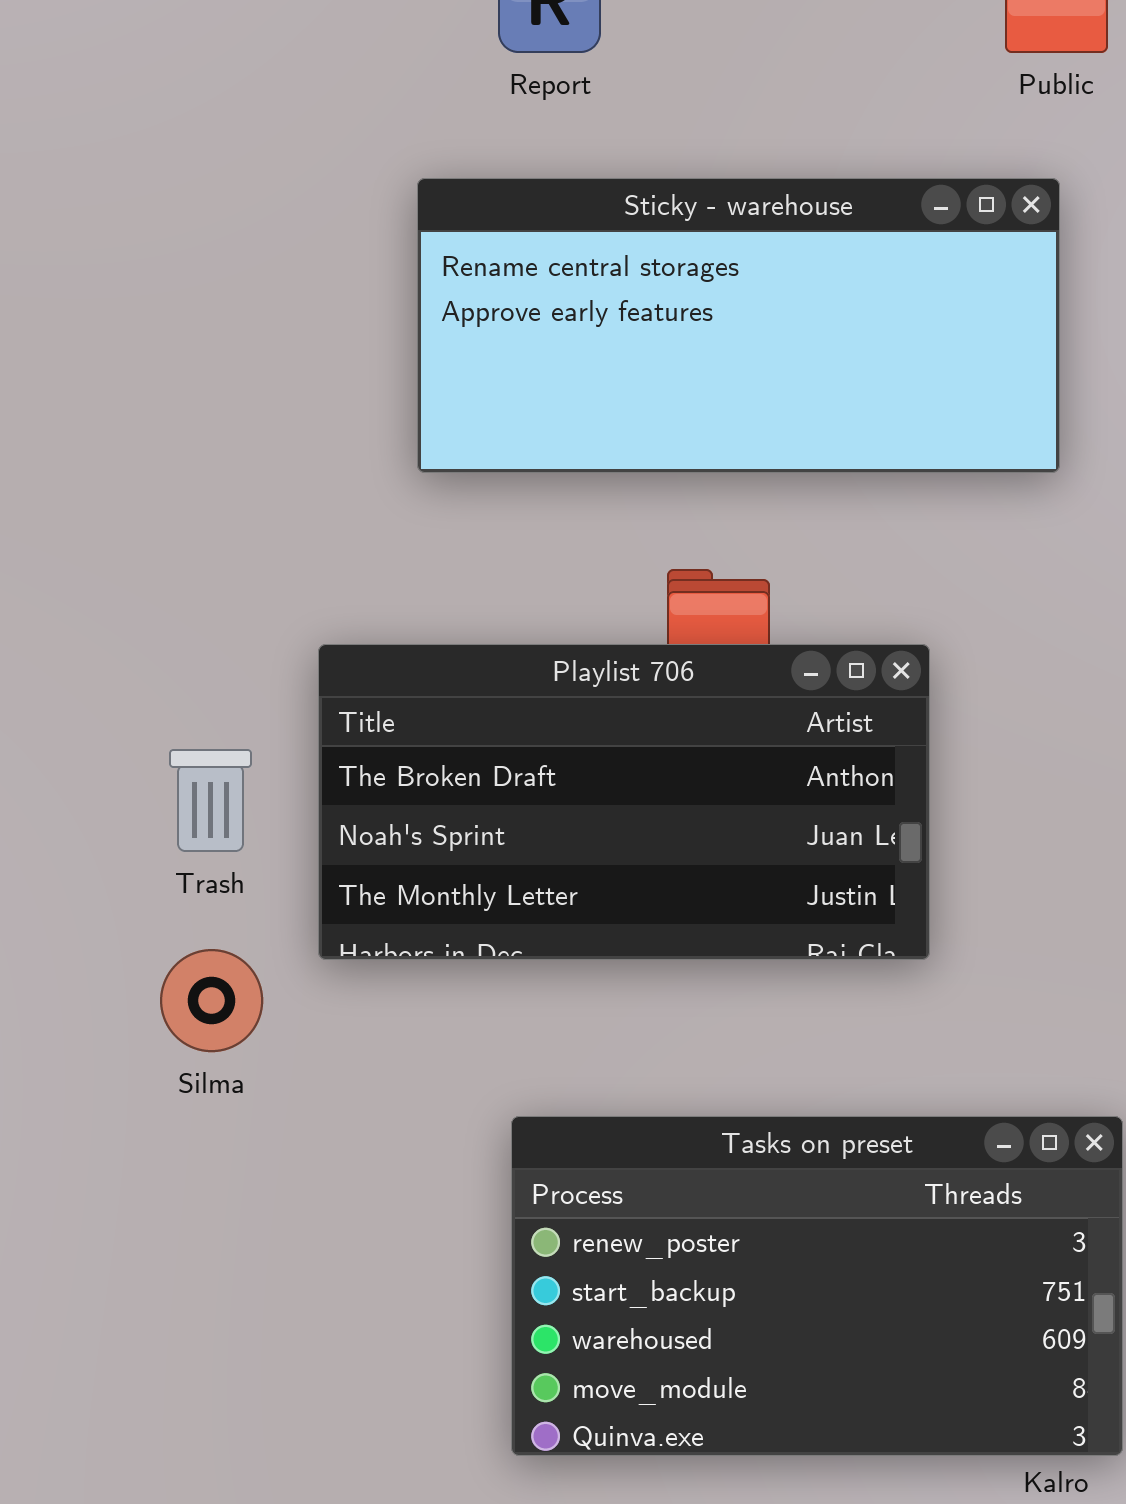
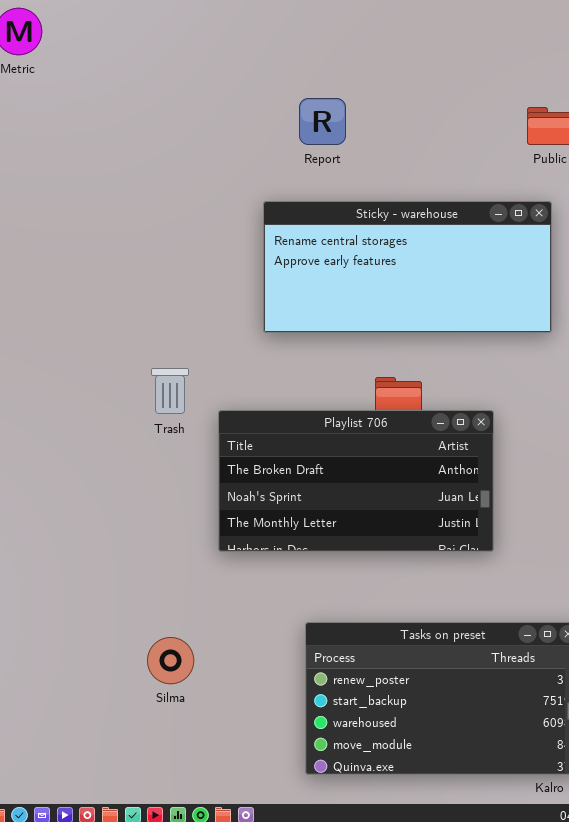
Trash: [169,749,252,852] -> [151,368,189,414], moved
Silma: [160,949,263,1052] -> [147,637,194,684], moved

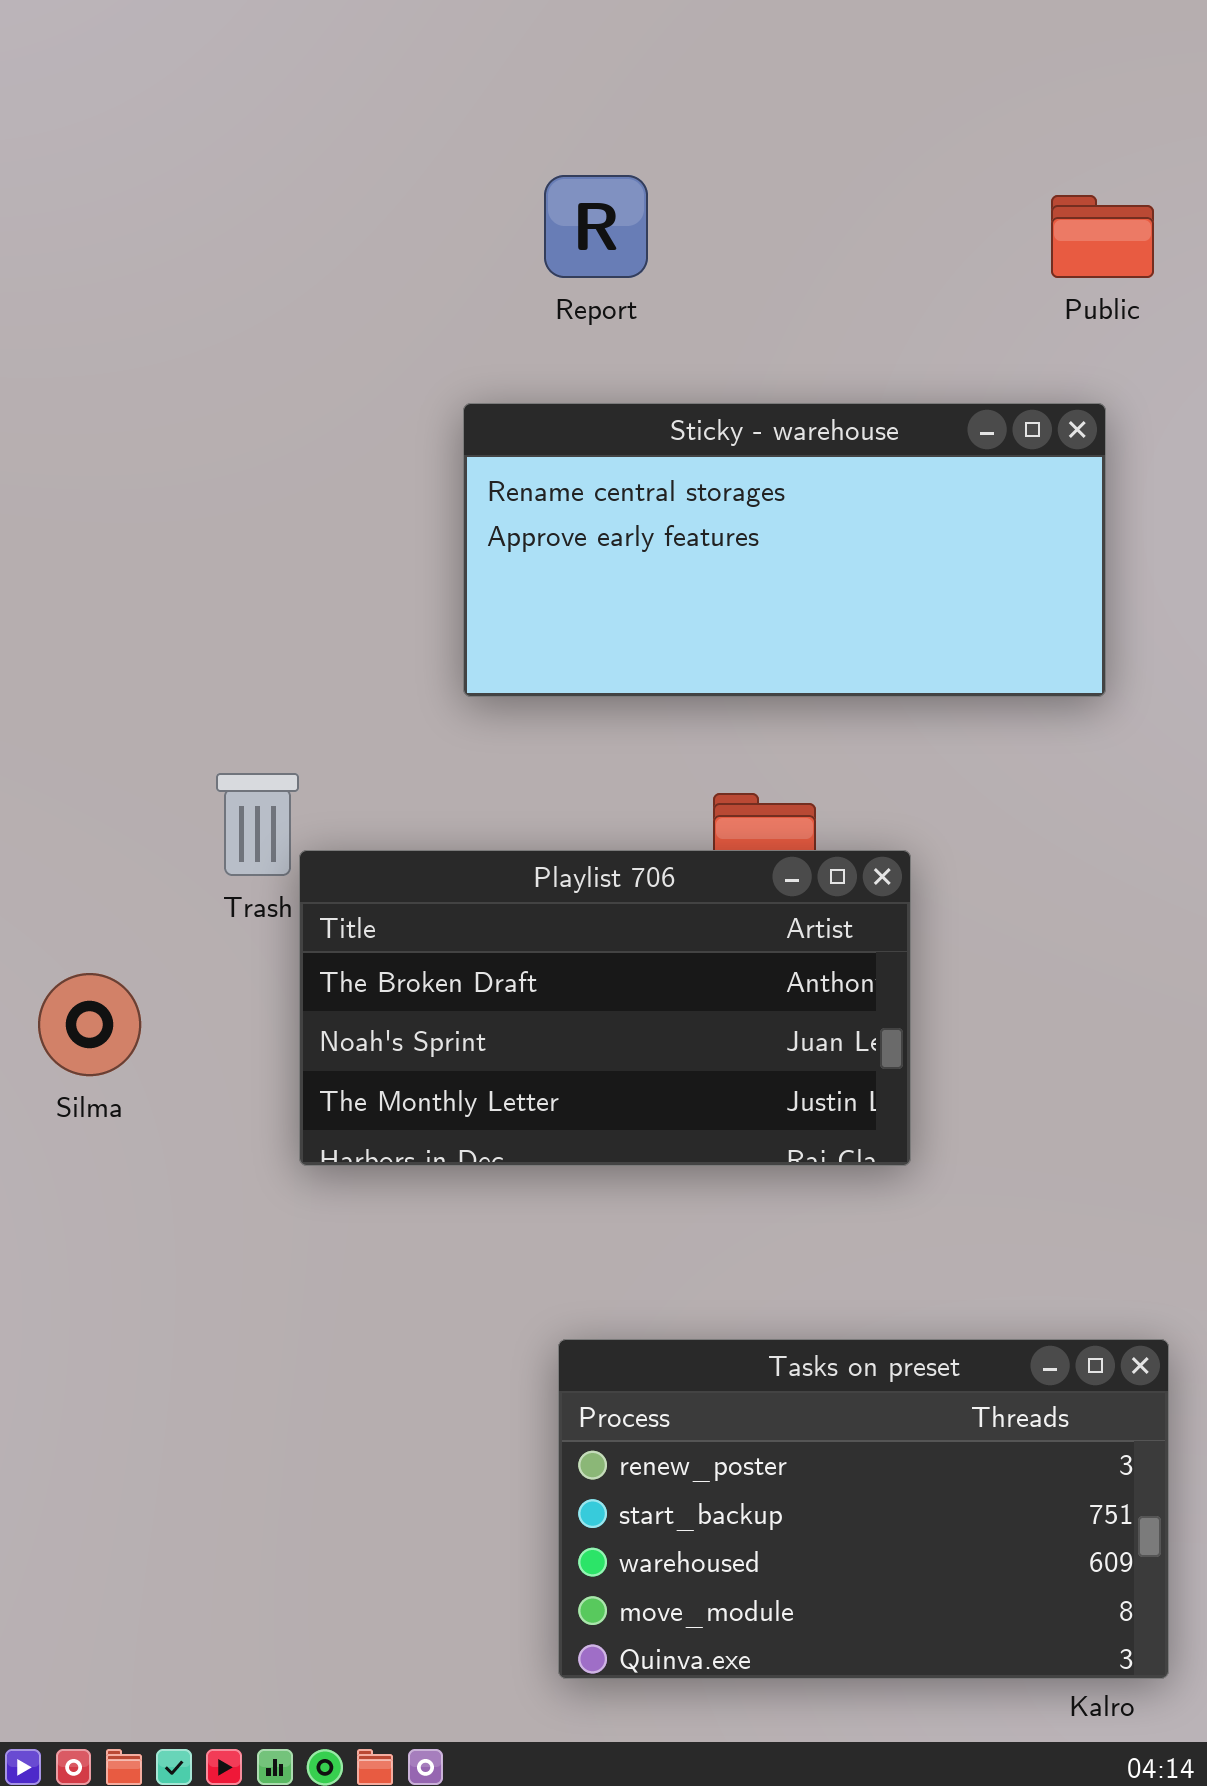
Playlist 706: [218,410,494,552] -> [299,850,911,1166], moved
Silma: [147,637,194,684] -> [38,973,141,1076], moved

